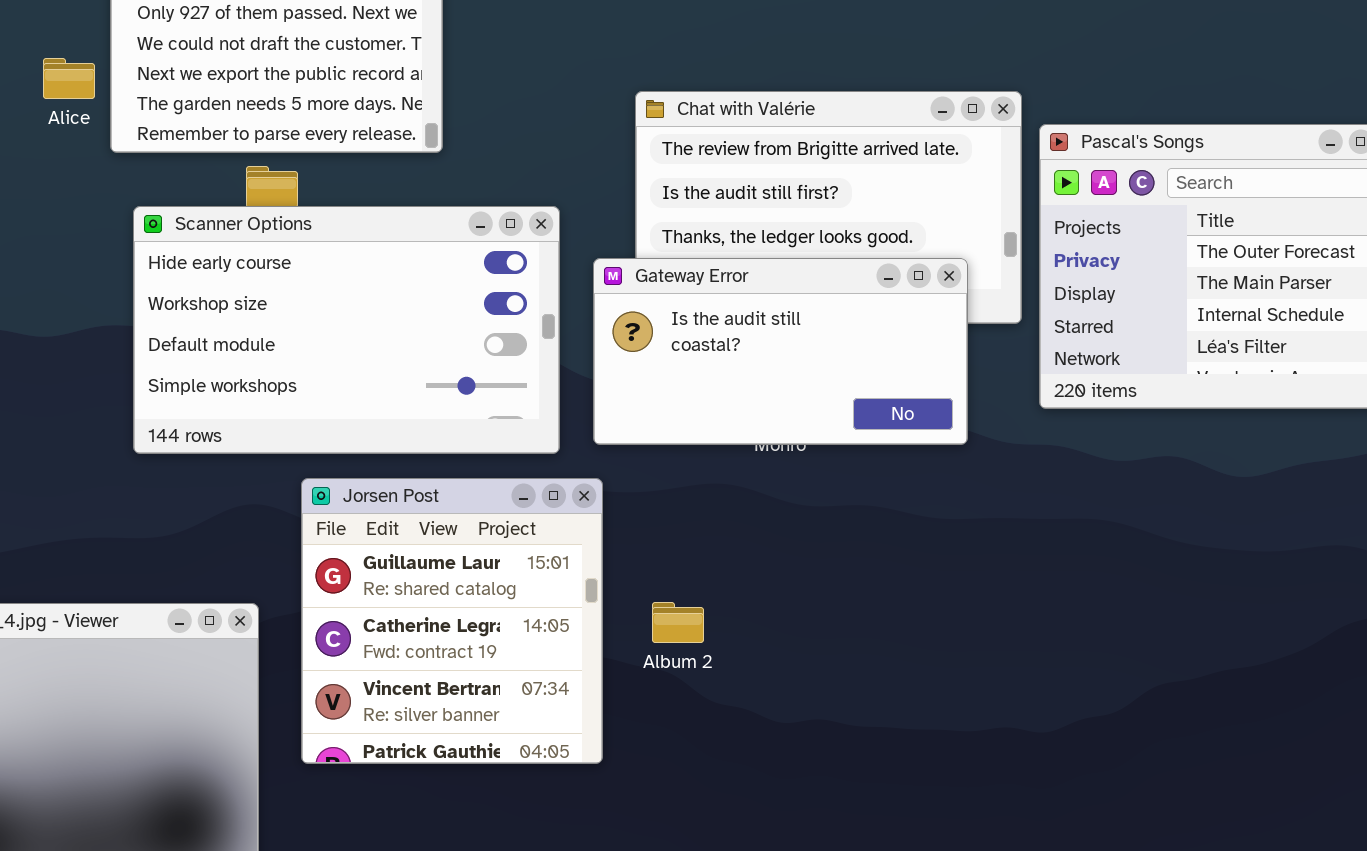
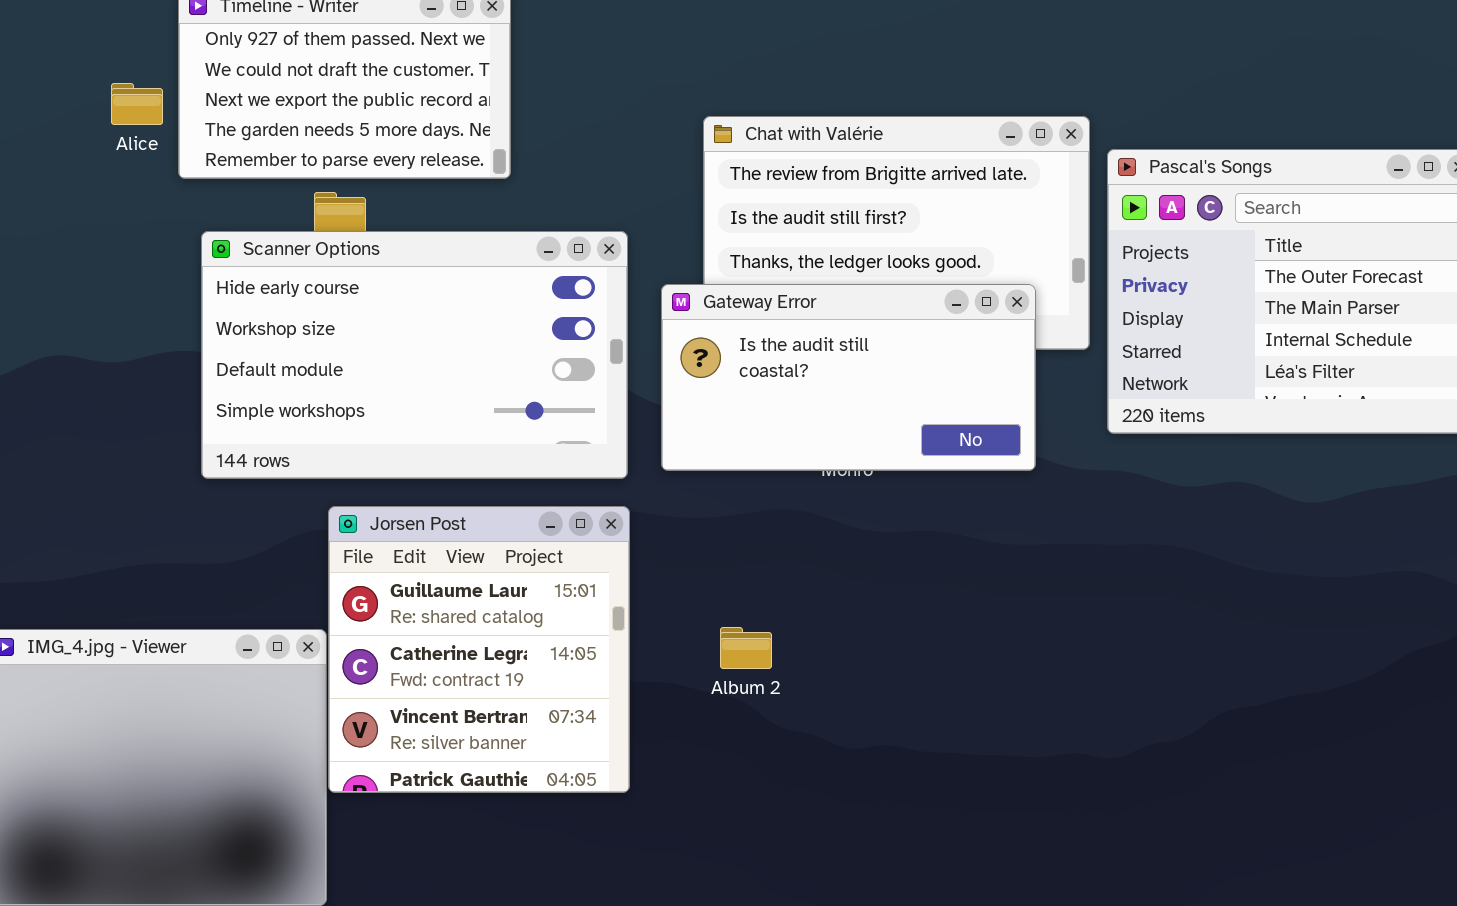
Jorsen Post: [301,478,603,764] -> [328,506,630,793], moved

